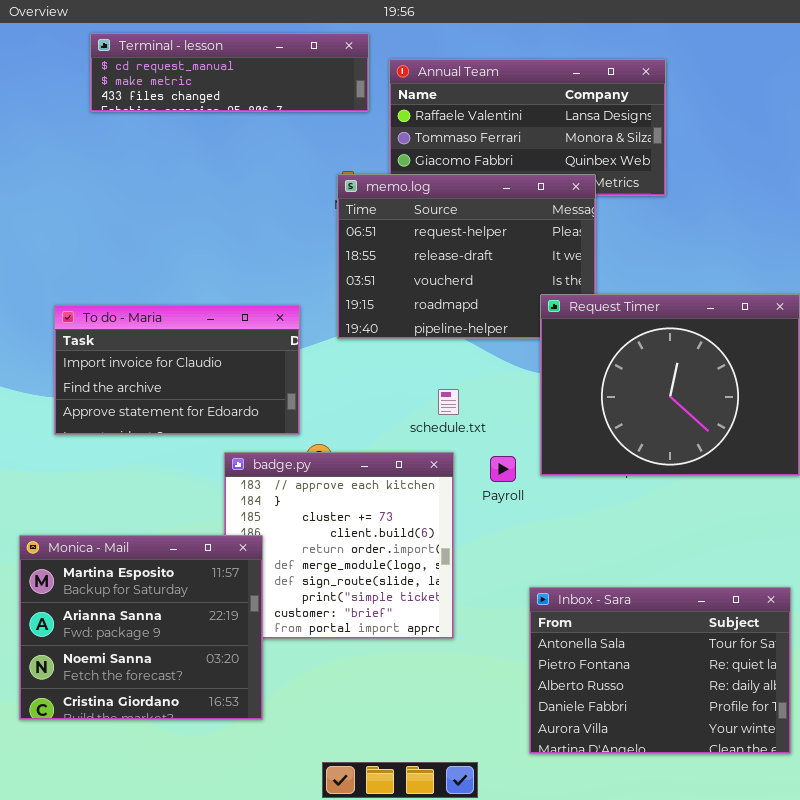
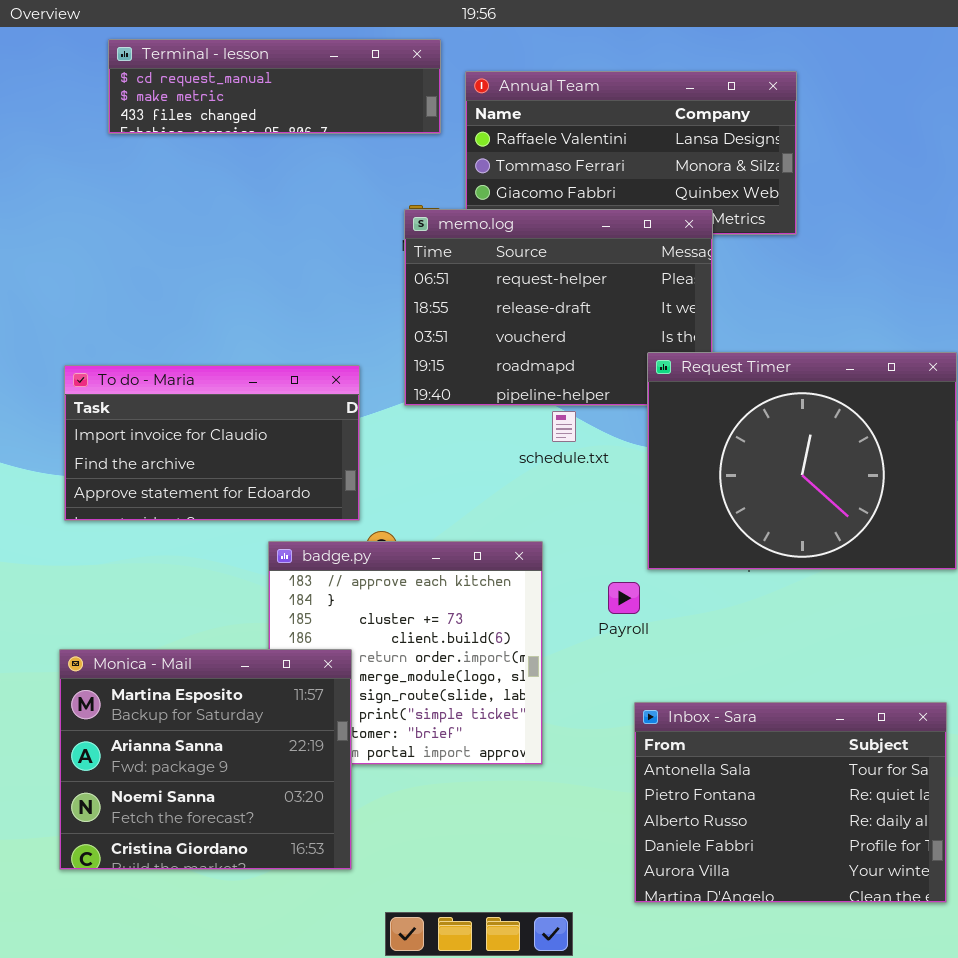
schedule.txt: [438,389,459,415] -> [552,411,576,442], moved
Payroll: [490,456,516,482] -> [608,582,640,614], moved
Monica - Mail: [19,535,263,720] -> [59,649,352,870], moved

